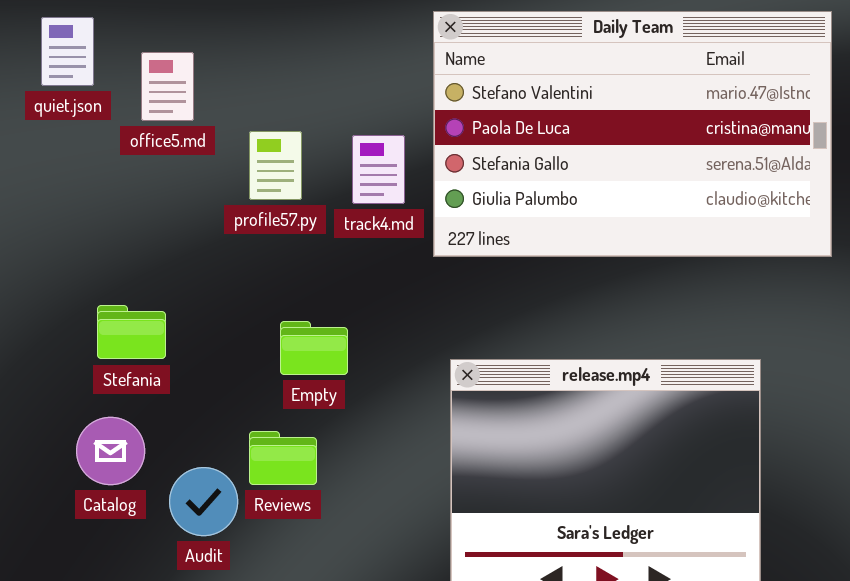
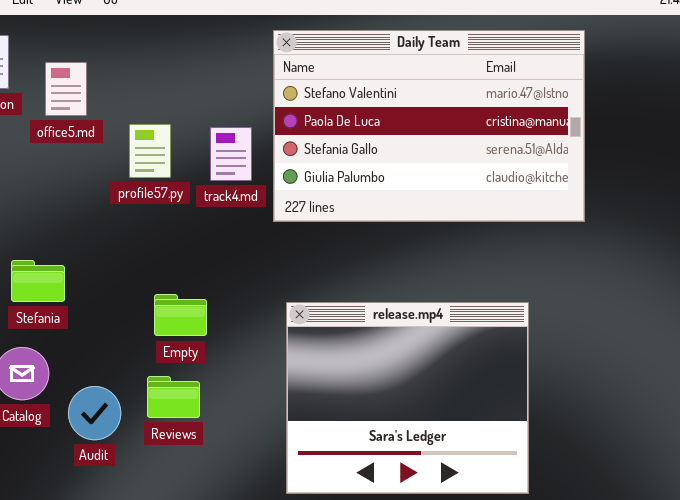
Empty: [280,321,348,375] -> [154,294,207,336], moved
Reviews: [249,431,317,485] -> [147,376,200,418], moved

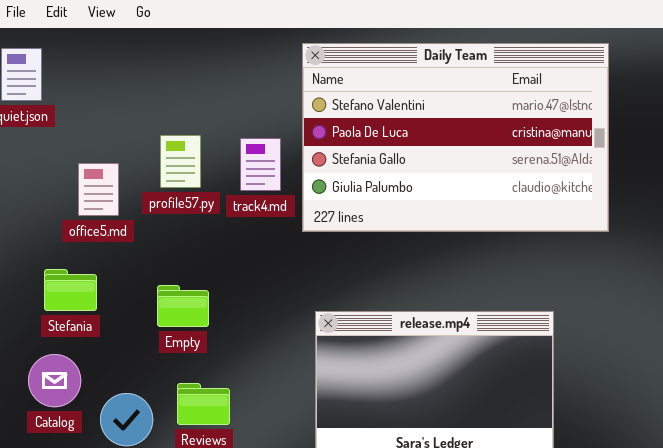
office5.md: [45,62,87,116] -> [78,163,119,216], moved
Empty: [154,294,207,336] -> [157,285,209,327], moved

